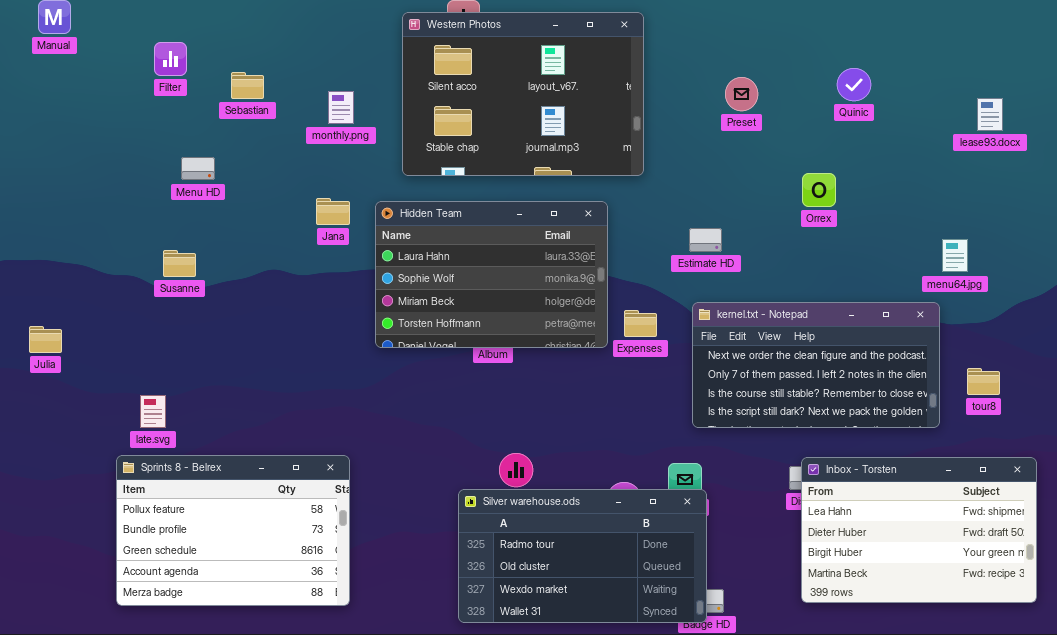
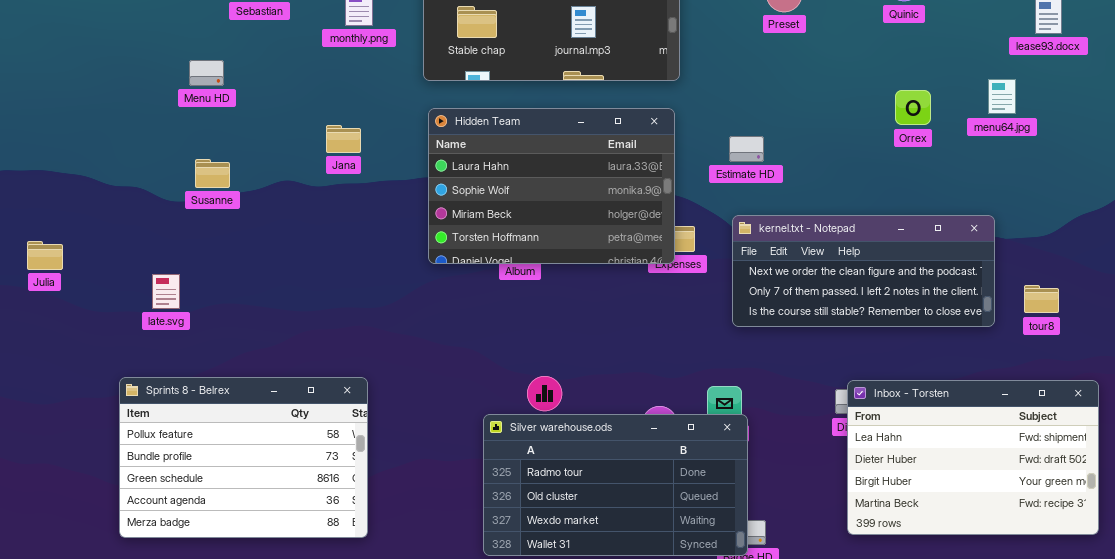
Orrex: [802,173,836,207] -> [895,90,931,125], moved
Jana: [316,198,350,225] -> [326,125,361,153], moved
Hidden Team: [375,201,608,348] -> [428,108,675,264], moved
menu64.jpg: [942,239,968,272] -> [988,79,1016,114], moved
Susanne: [163,250,196,277] -> [195,159,230,188], moved
kernel.txt - Notepad: [692,302,940,428] -> [732,215,995,327], resized
late.svg: [140,395,166,428] -> [152,274,180,309], moved

